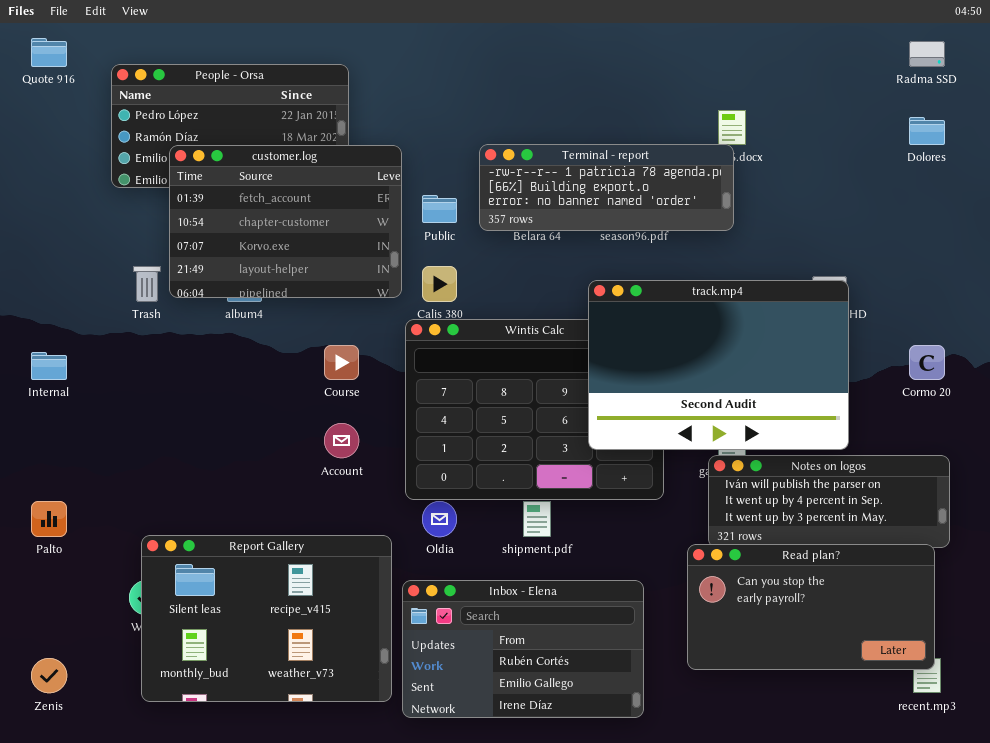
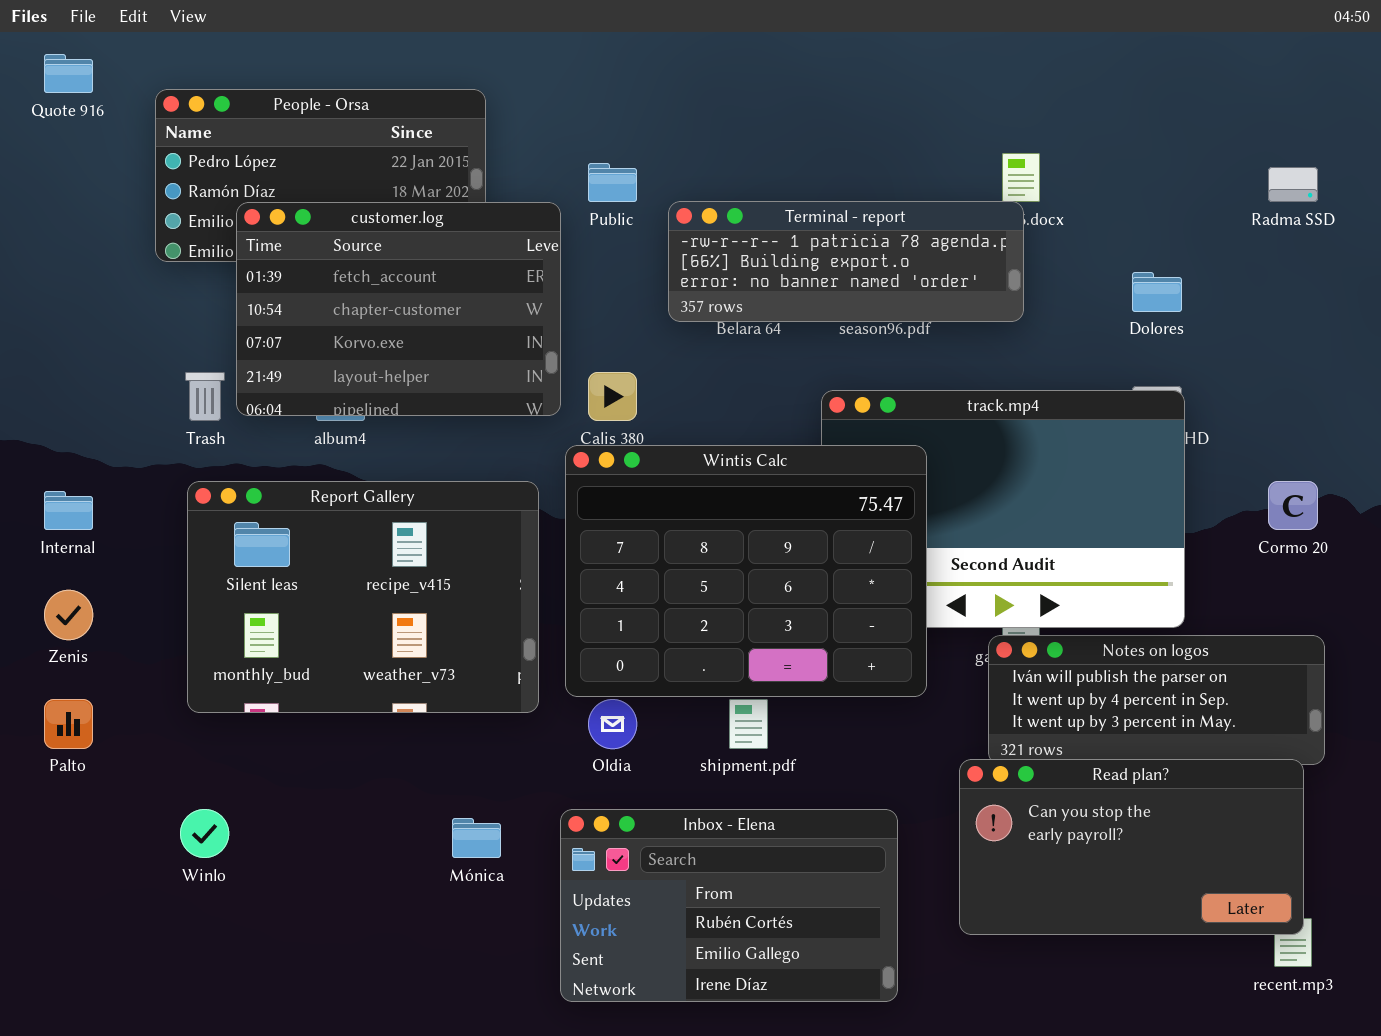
Radma SSD: [909,41,945,67] -> [1268,167,1318,202], moved
Dolores: [909,117,945,145] -> [1132,272,1182,312], moved
Public: [422,195,457,223] -> [588,163,637,202], moved
Wintis Calc: [405,319,664,500] -> [565,445,927,697], raised
Report Gallery: [141,535,392,702] -> [187,481,539,713], moved
Zenis: [31,658,67,693] -> [44,590,93,640], moved

